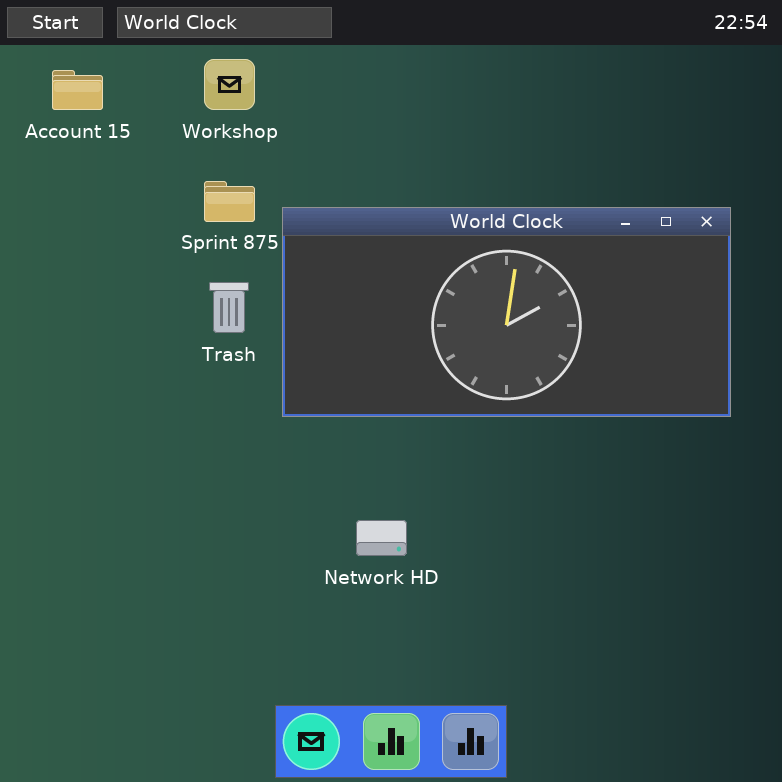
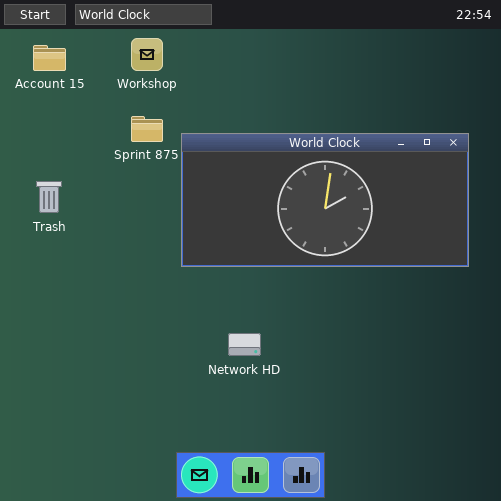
Trash: [209,282,249,333] -> [36,181,62,213], moved

